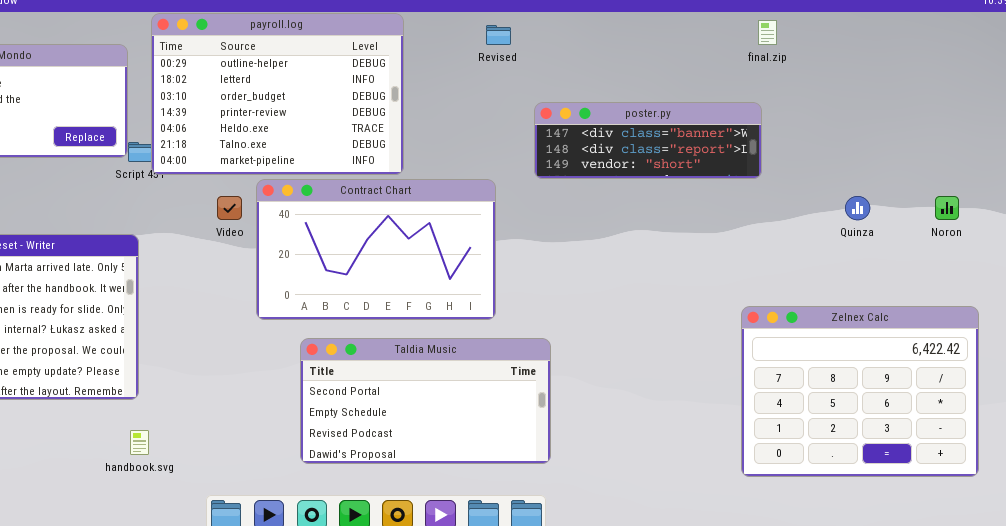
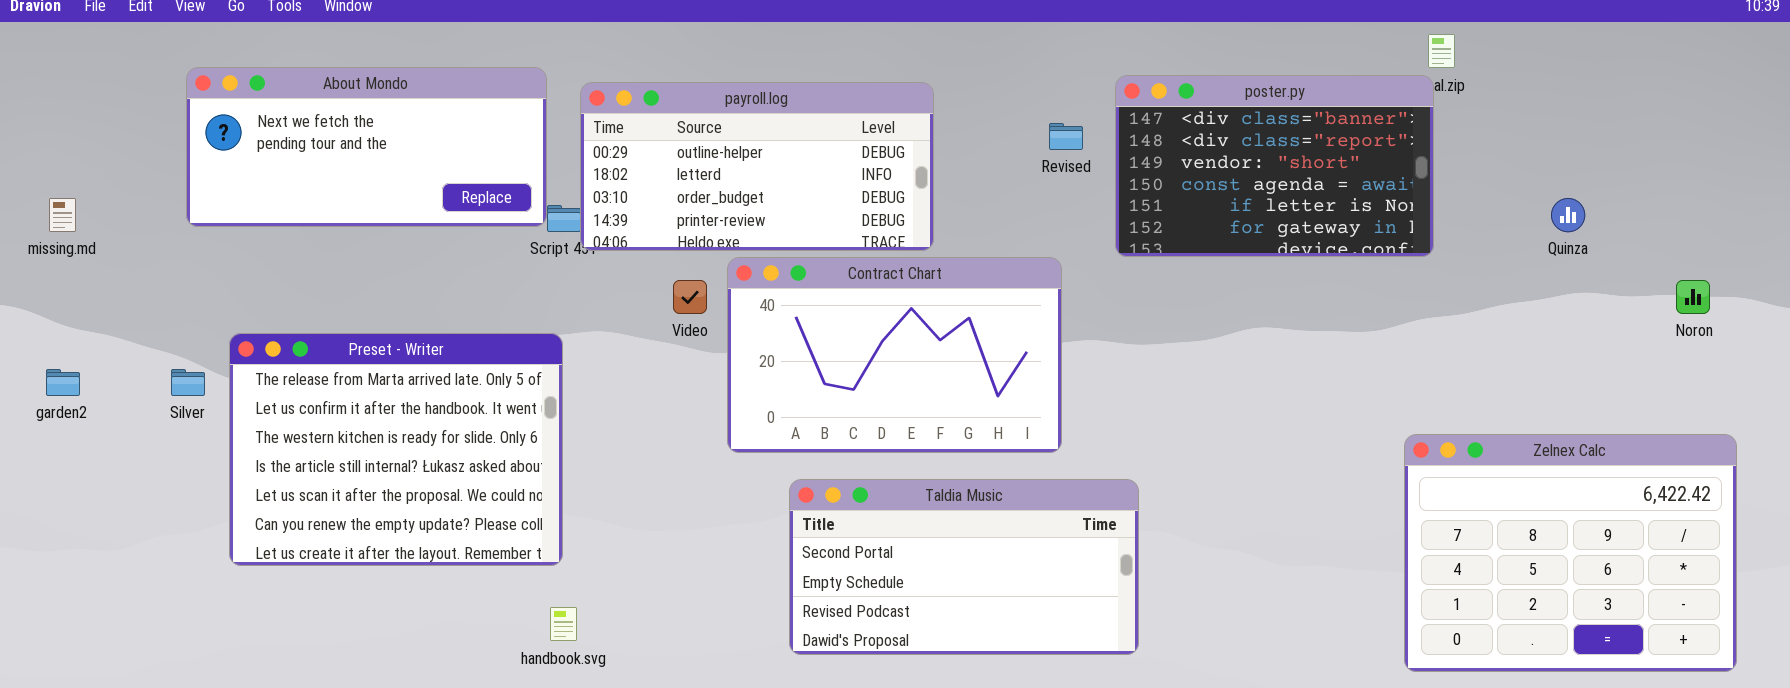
payroll.log: [151,13,404,175] -> [580,82,934,251], resized
Revised: [486,25,511,45] -> [1049,123,1083,150], moved
poster.py: [534,102,762,179] -> [1115,75,1434,257], resized
Quinza: [845,196,870,220] -> [1551,198,1585,232], moved

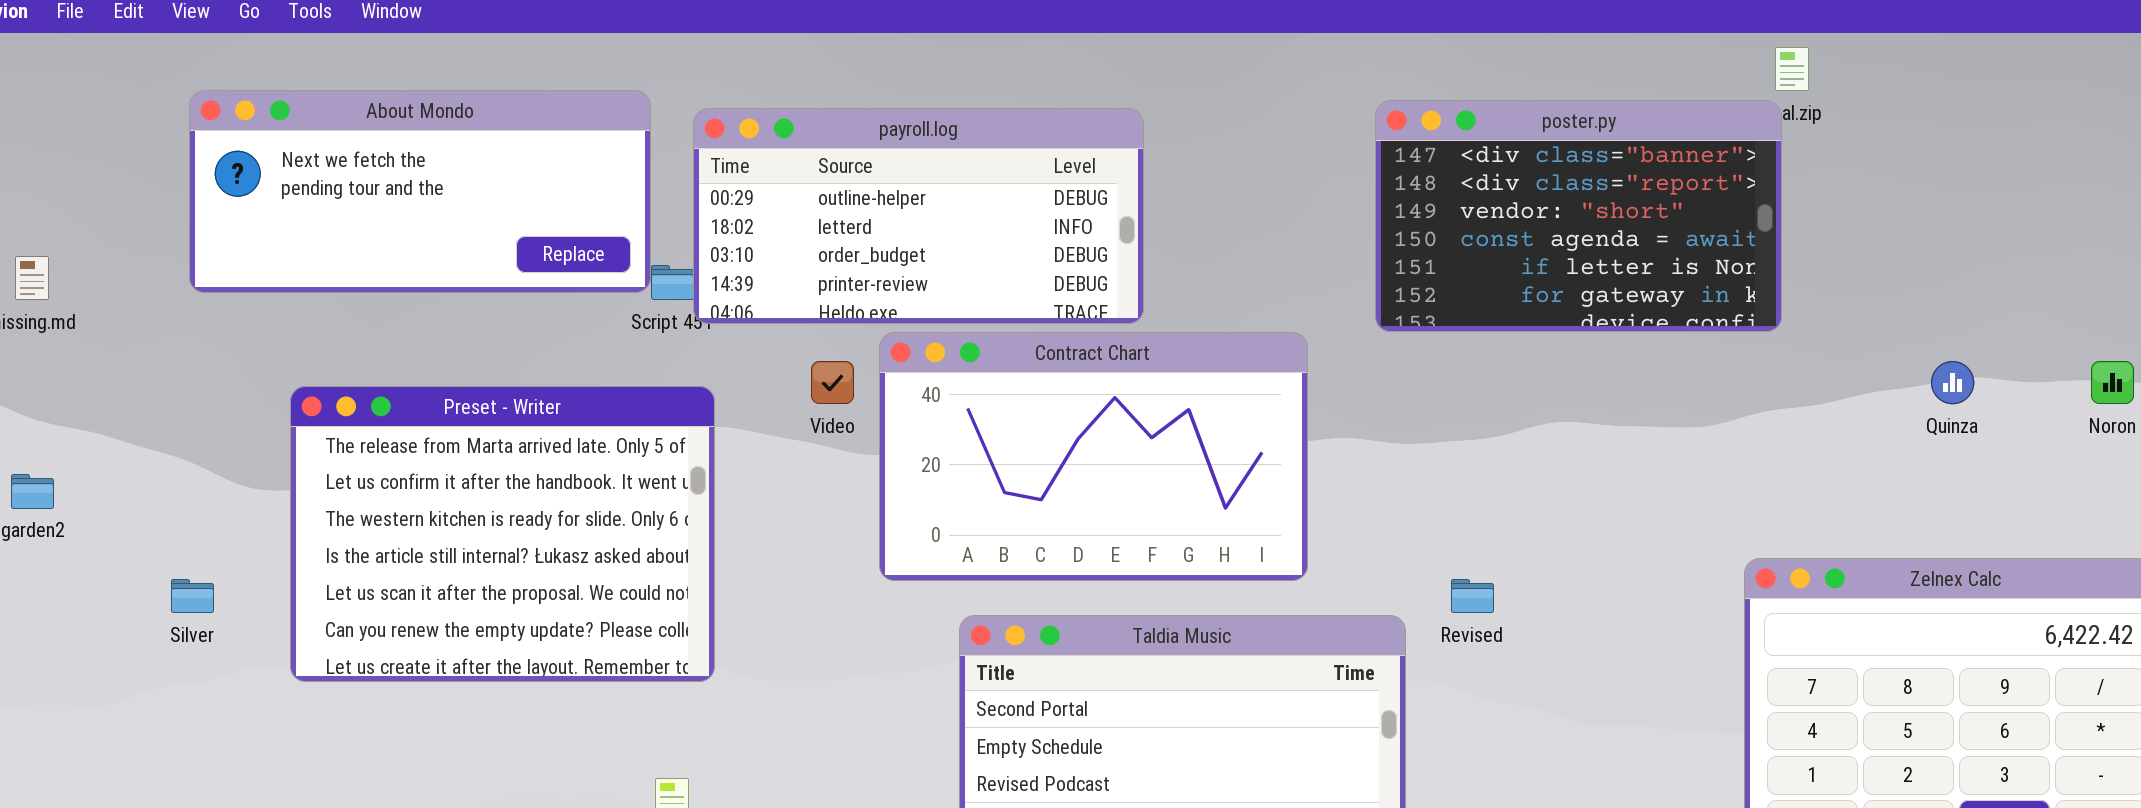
Revised: [1049,123,1083,150] -> [1451,579,1494,613], moved
Quinza: [1551,198,1585,232] -> [1931,361,1974,404], moved
Preset - Writer: [229,333,563,566] -> [290,386,715,682], moved
Silver: [171,369,205,396] -> [171,579,214,613], moved

